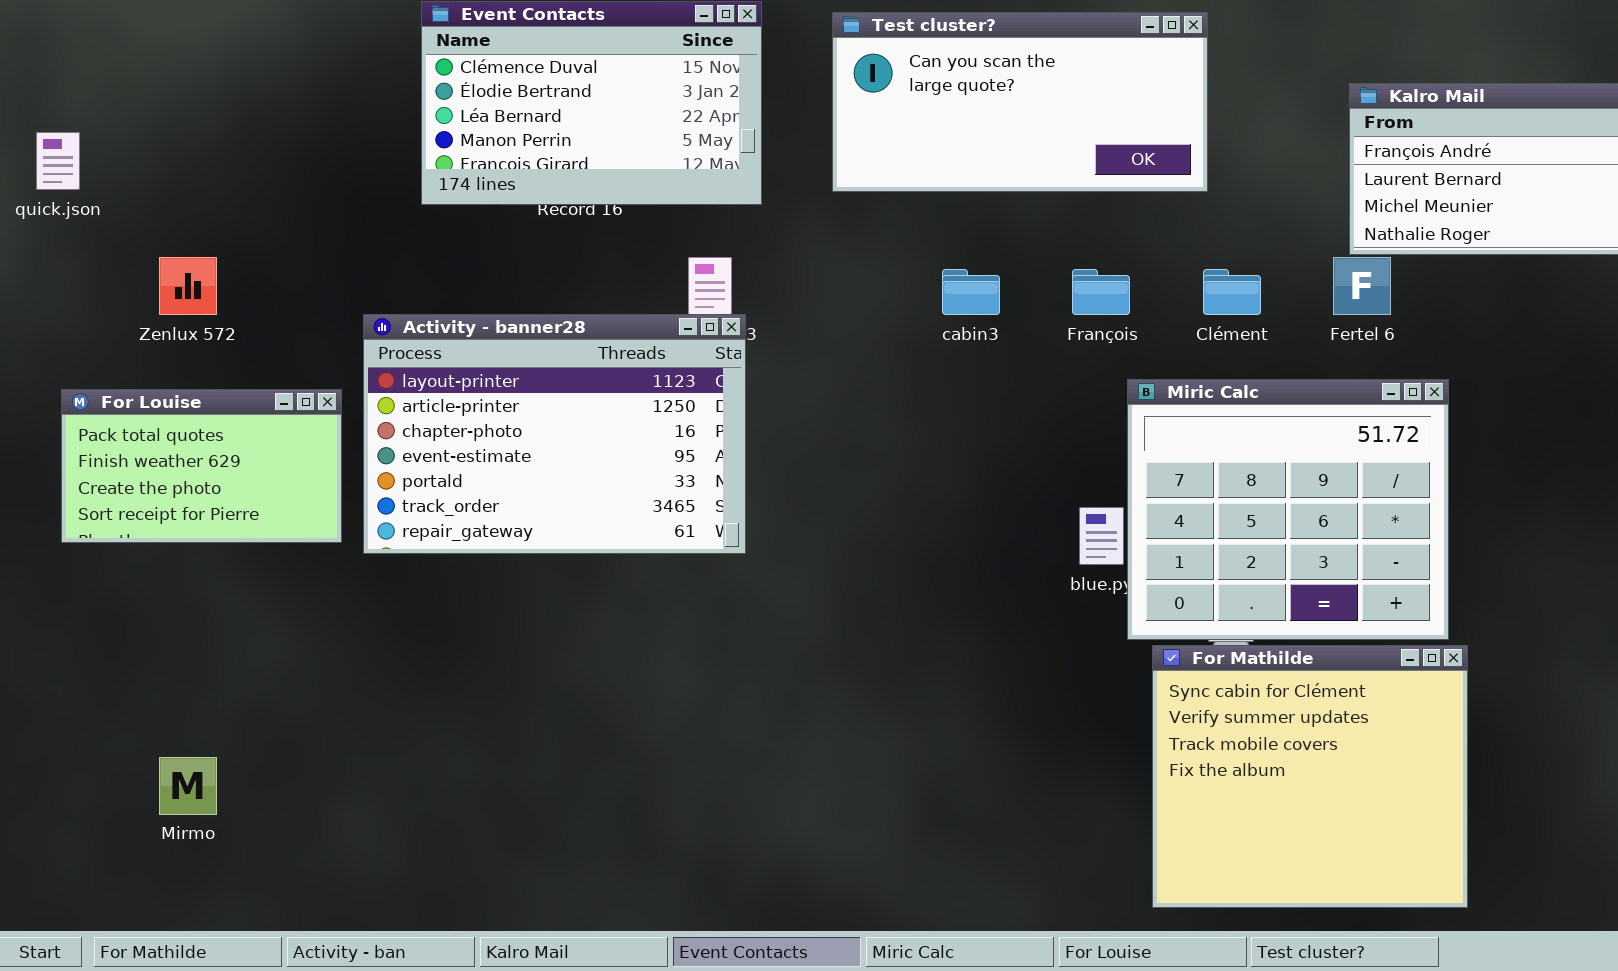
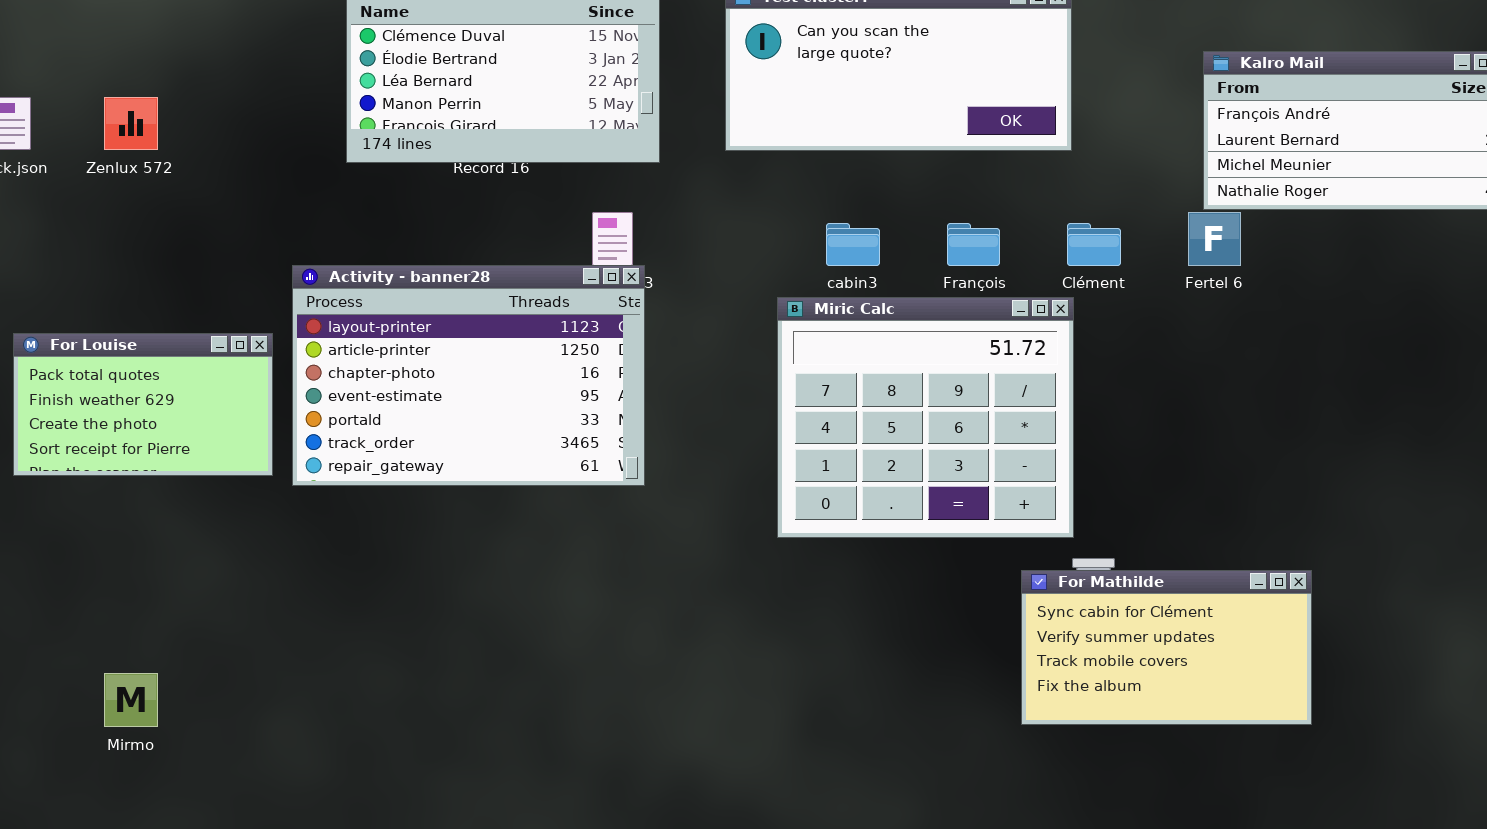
Zenlux 572: [159,257,217,315] -> [104,97,158,150], moved
Miric Calc: [1127,379,1449,640] -> [777,297,1074,538], moved
For Mathilde: [1152,645,1468,908] -> [1021,570,1312,725], resized

